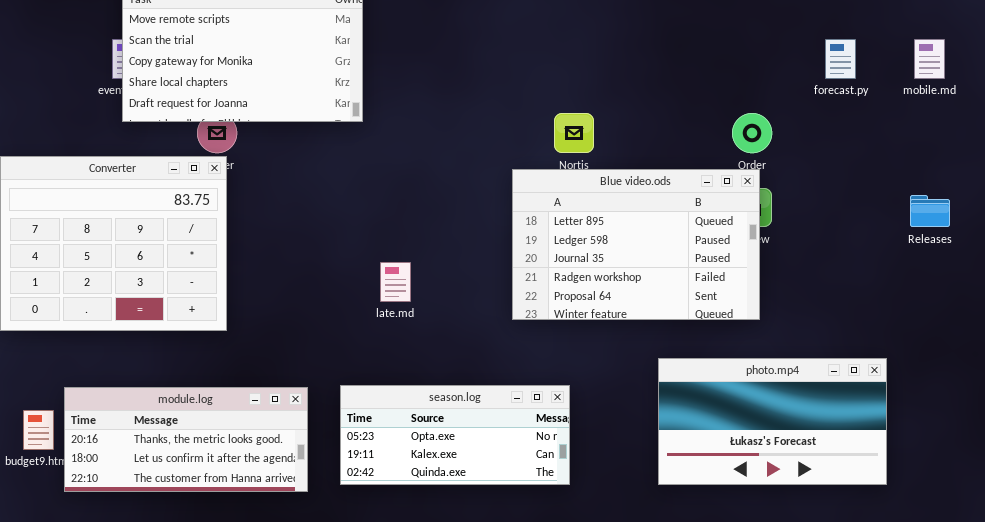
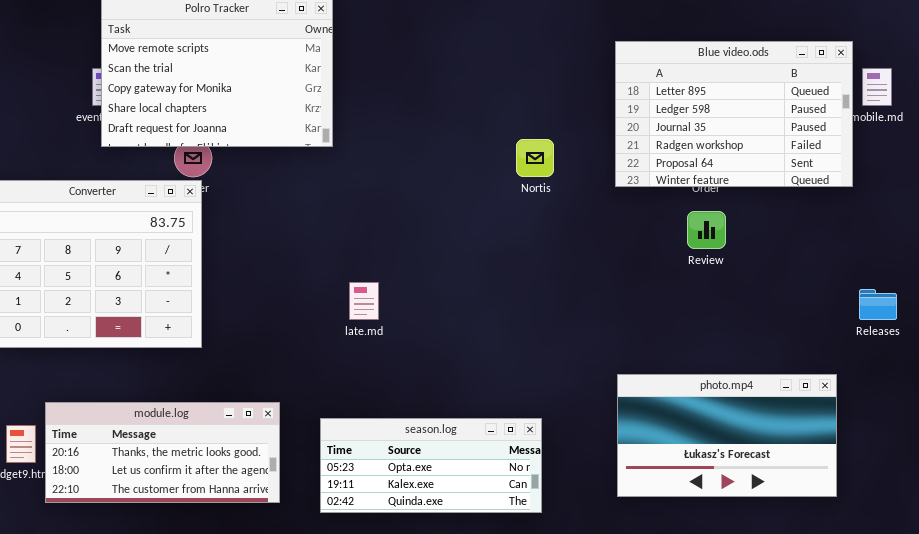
Blue video.ods: [512,169,760,320] -> [615,41,853,187], moved
Releases: [910,195,950,227] -> [859,289,897,320], moved
season.log: [340,385,570,485] -> [320,418,542,513], moved

